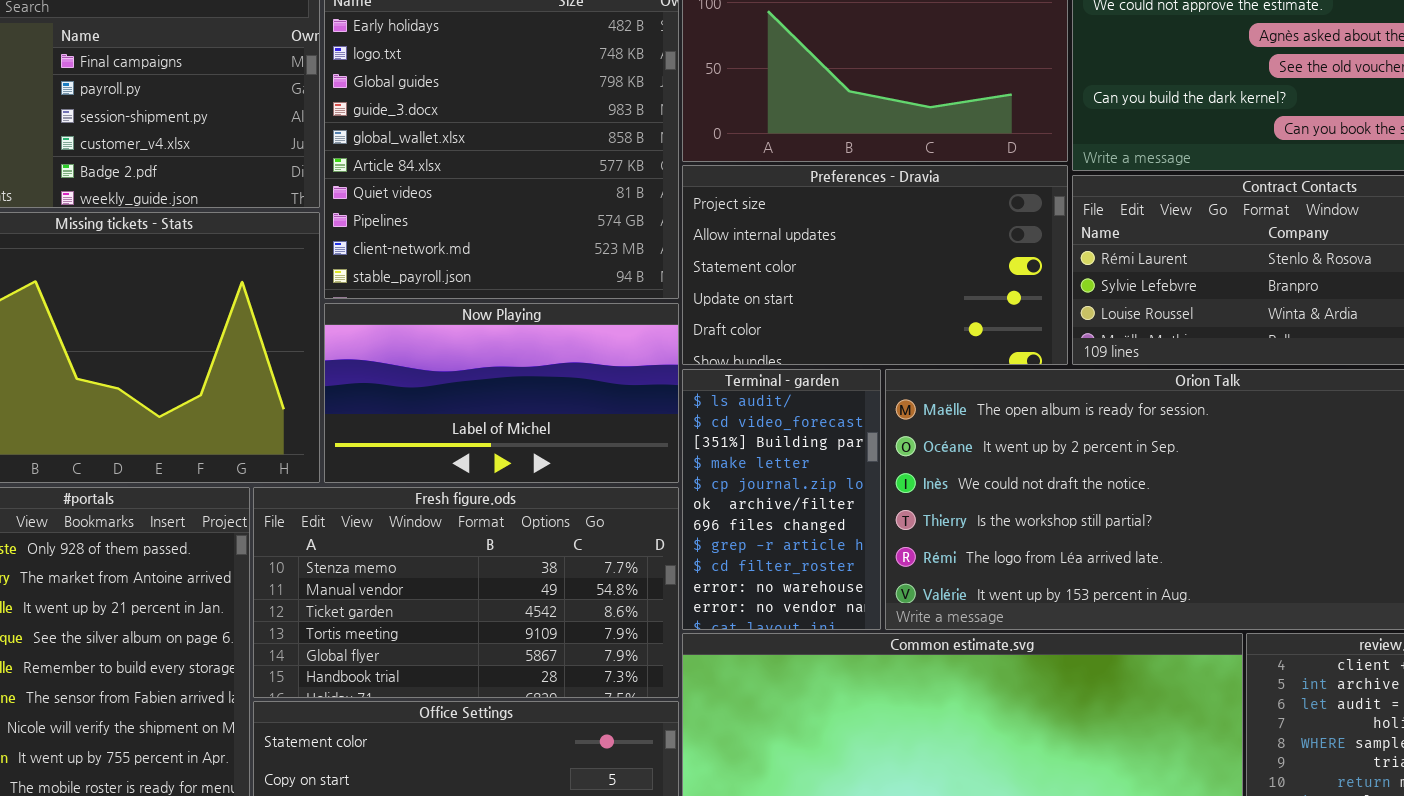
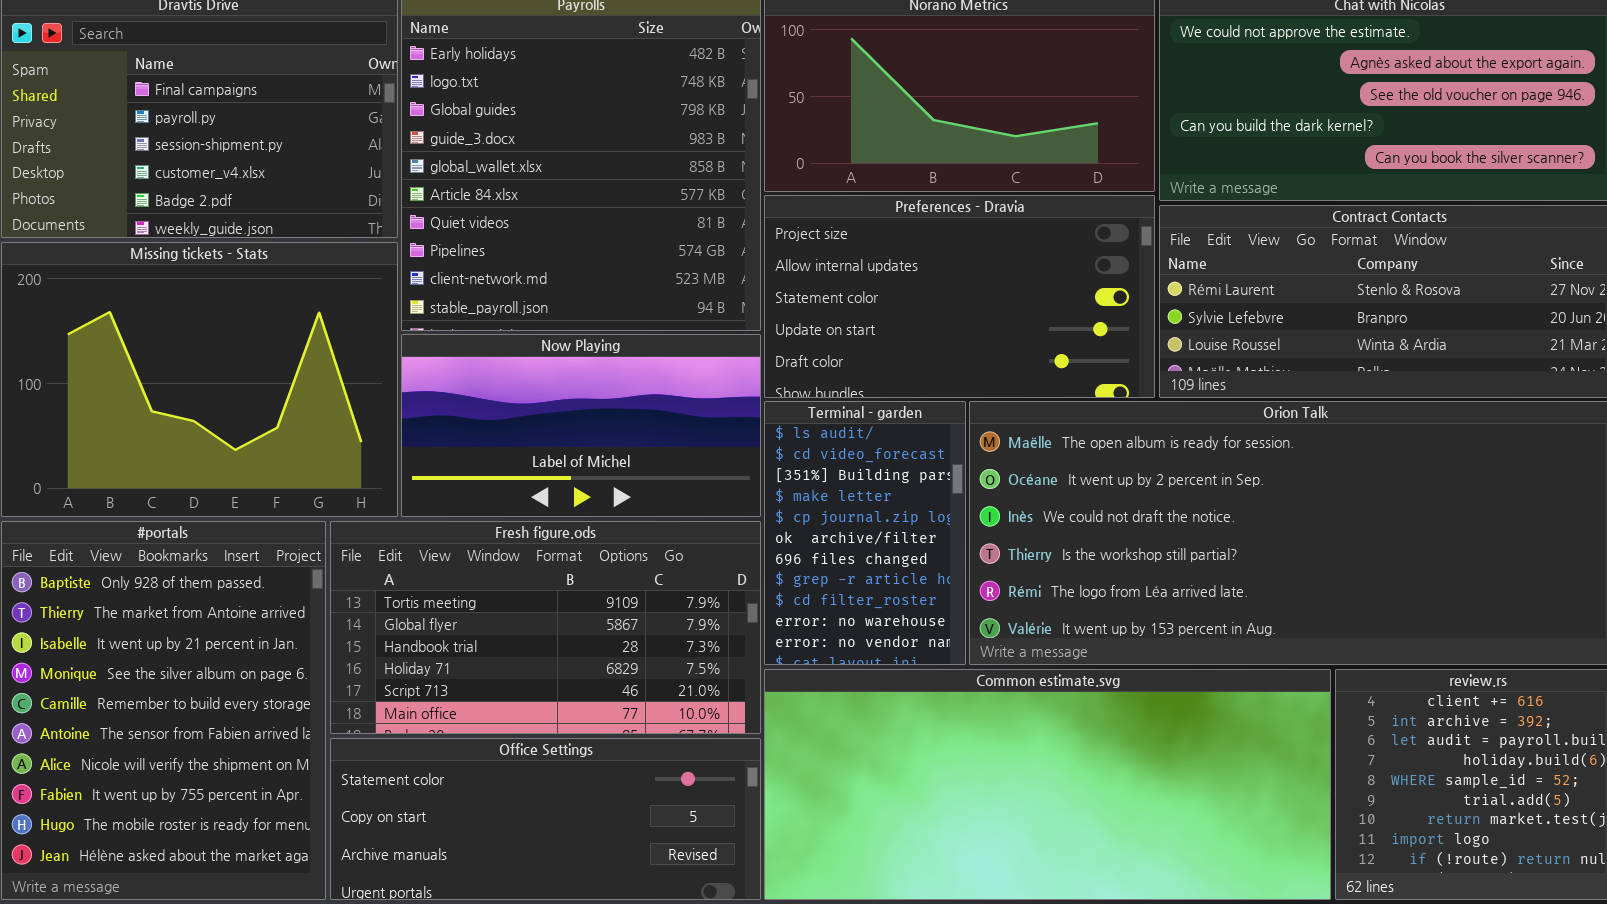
Fresh figure.ods: [253,487,679,698] -> [330,521,761,734], scrolled down 3 rows

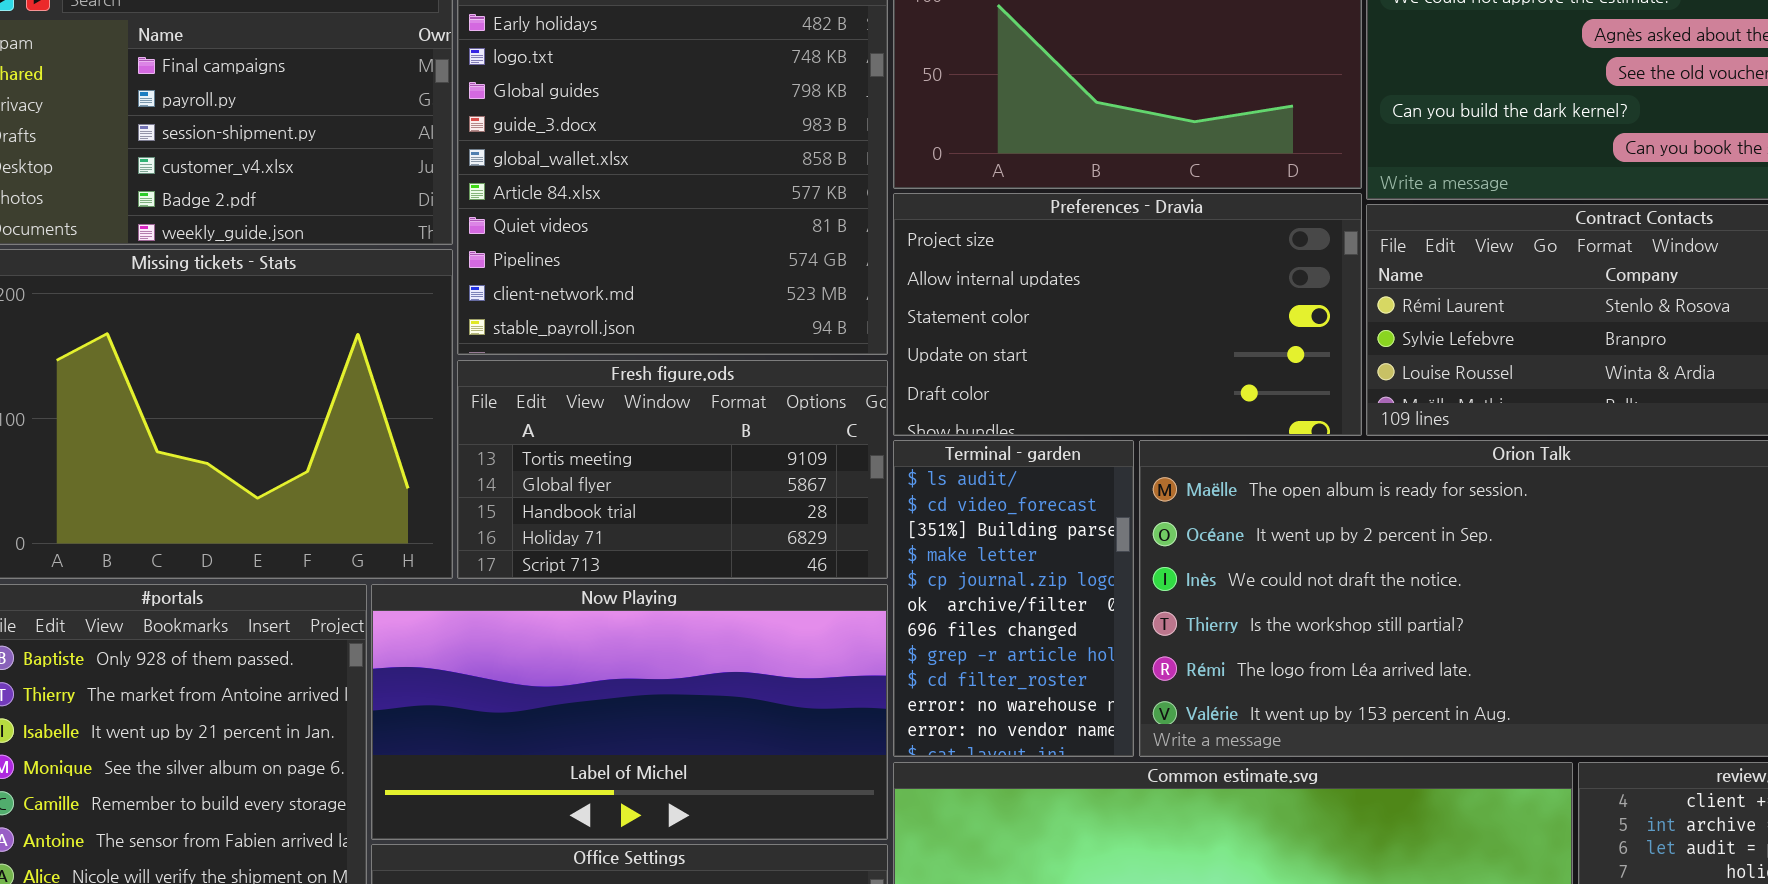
Now Playing: [401,334,761,517] -> [371,584,888,840], moved, resized
Fresh figure.ods: [330,521,761,734] -> [457,360,888,579], moved, resized

